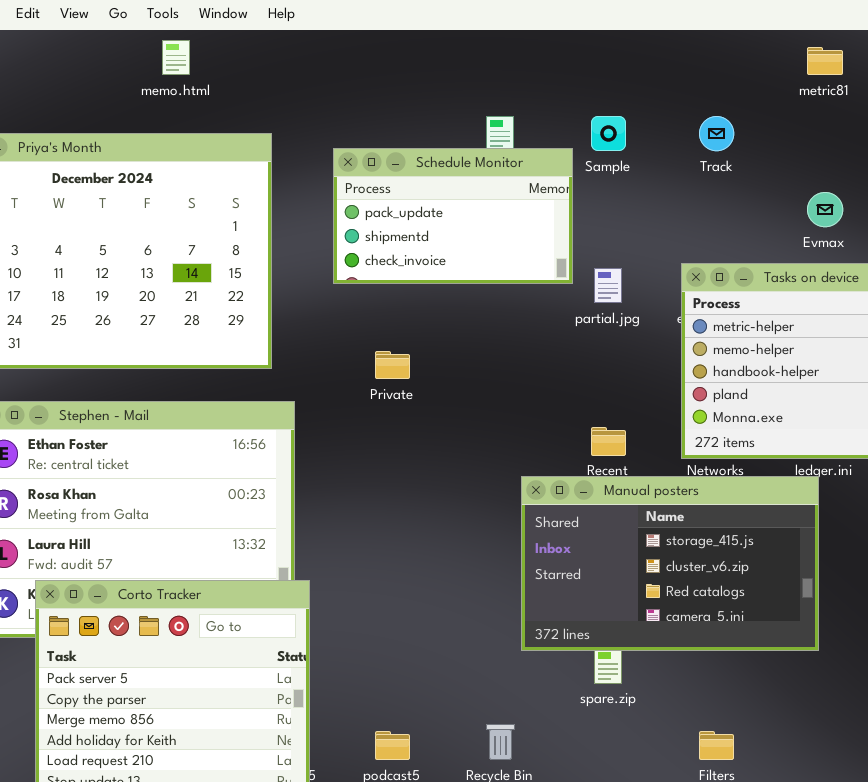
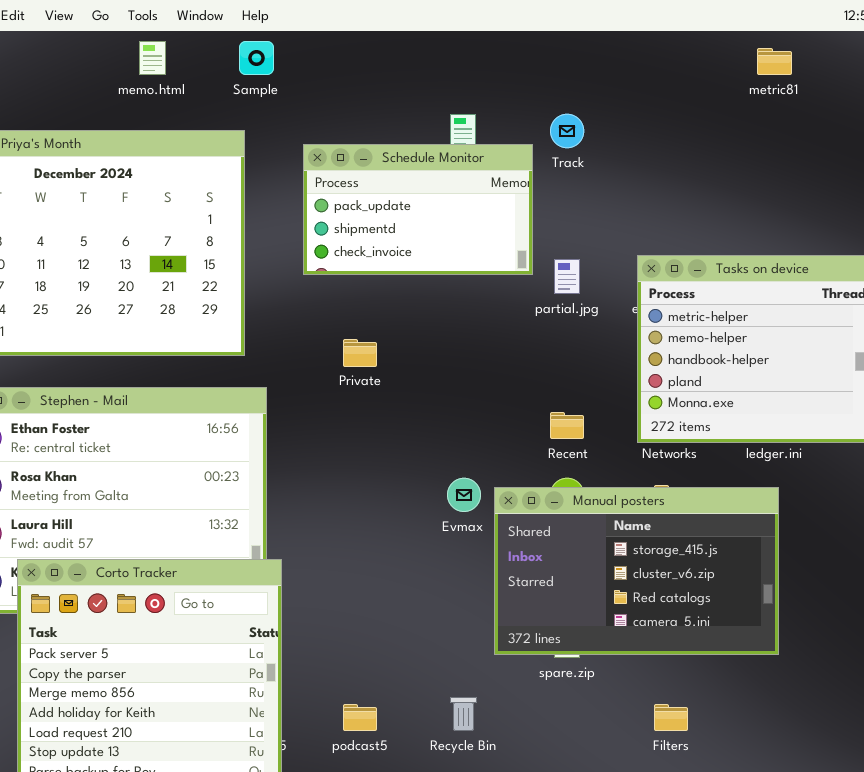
Sample: [591,116,626,151] -> [239,41,274,75], moved
Track: [699,116,734,151] -> [550,114,584,148], moved
Evmax: [807,192,843,227] -> [447,478,481,512], moved
Manual posters: [521,476,819,651] -> [494,487,779,655], moved

